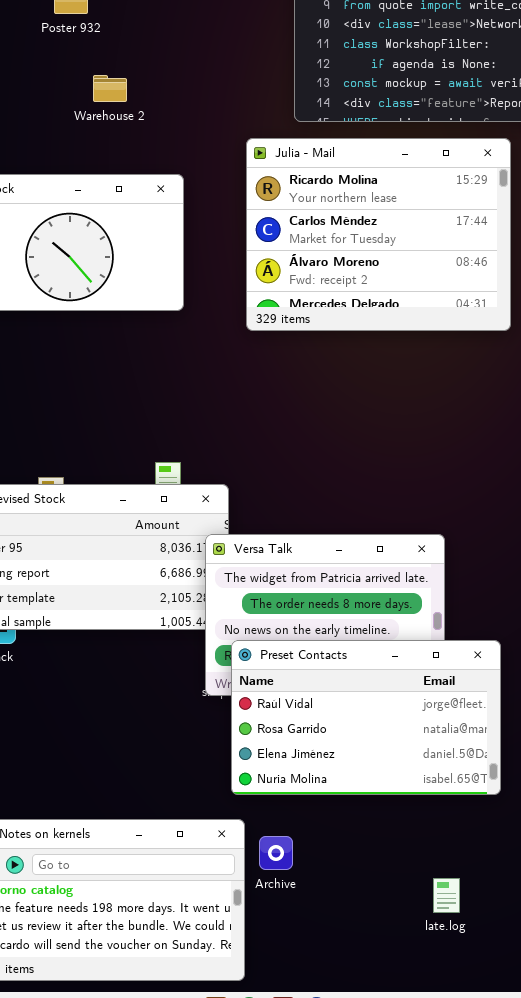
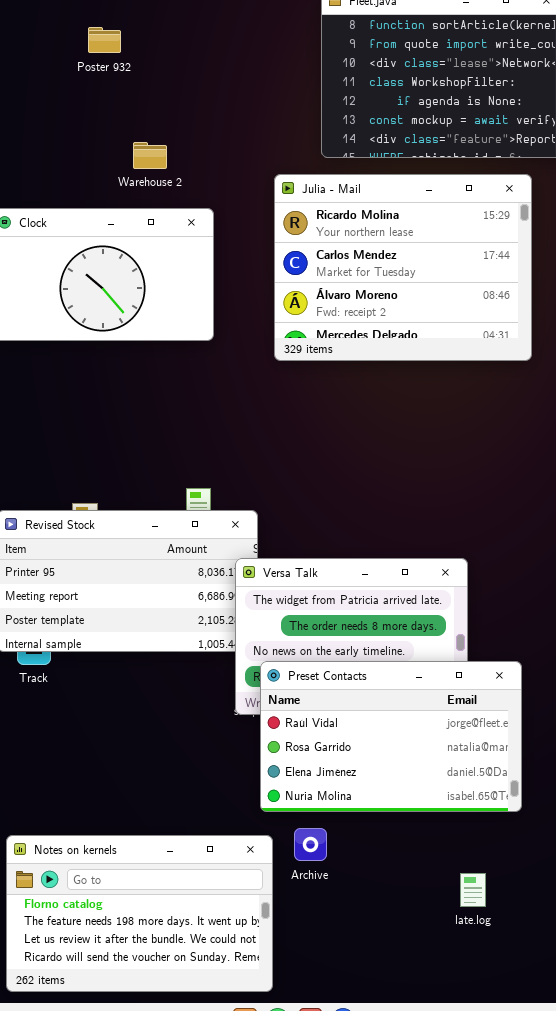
Warehouse 2: [93,75,127,102] -> [133,142,167,169], moved
Archive: [259,836,293,870] -> [294,828,327,861], moved
late.log: [433,878,460,913] -> [460,873,486,907], moved

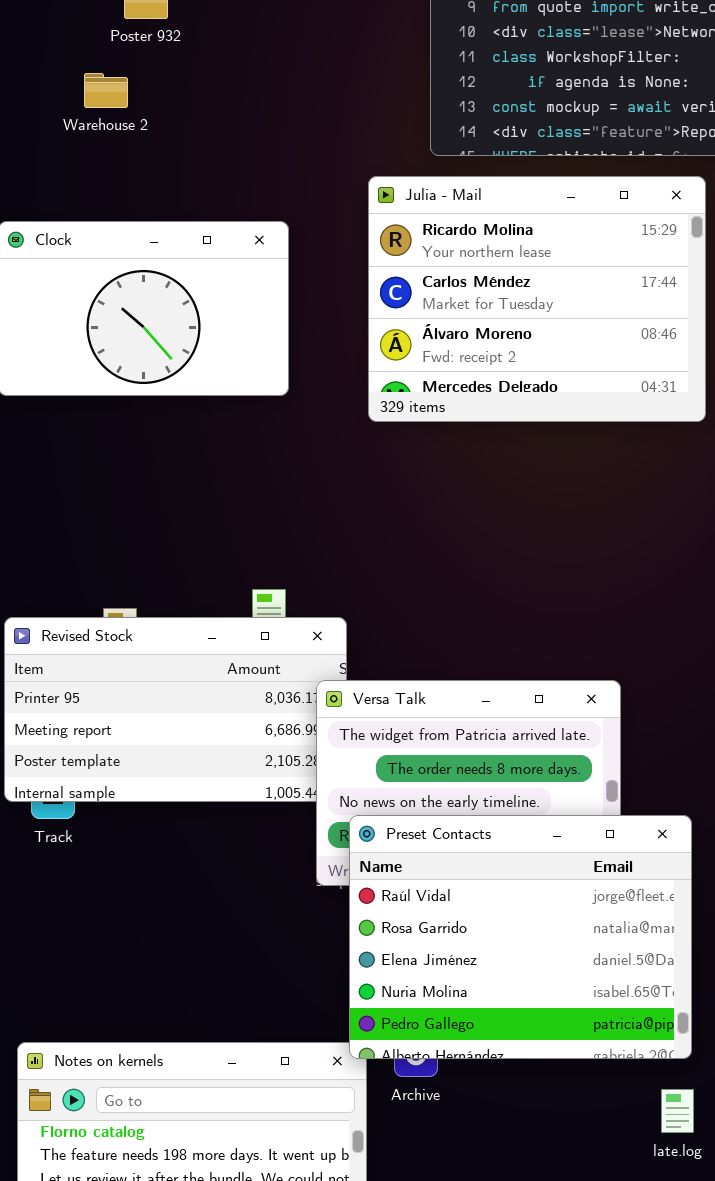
Warehouse 2: [133,142,167,169] -> [84,73,128,108], moved
Preset Contacts: [260,661,522,812] -> [349,815,692,1059], resized
late.log: [460,873,486,907] -> [661,1089,694,1133], moved

